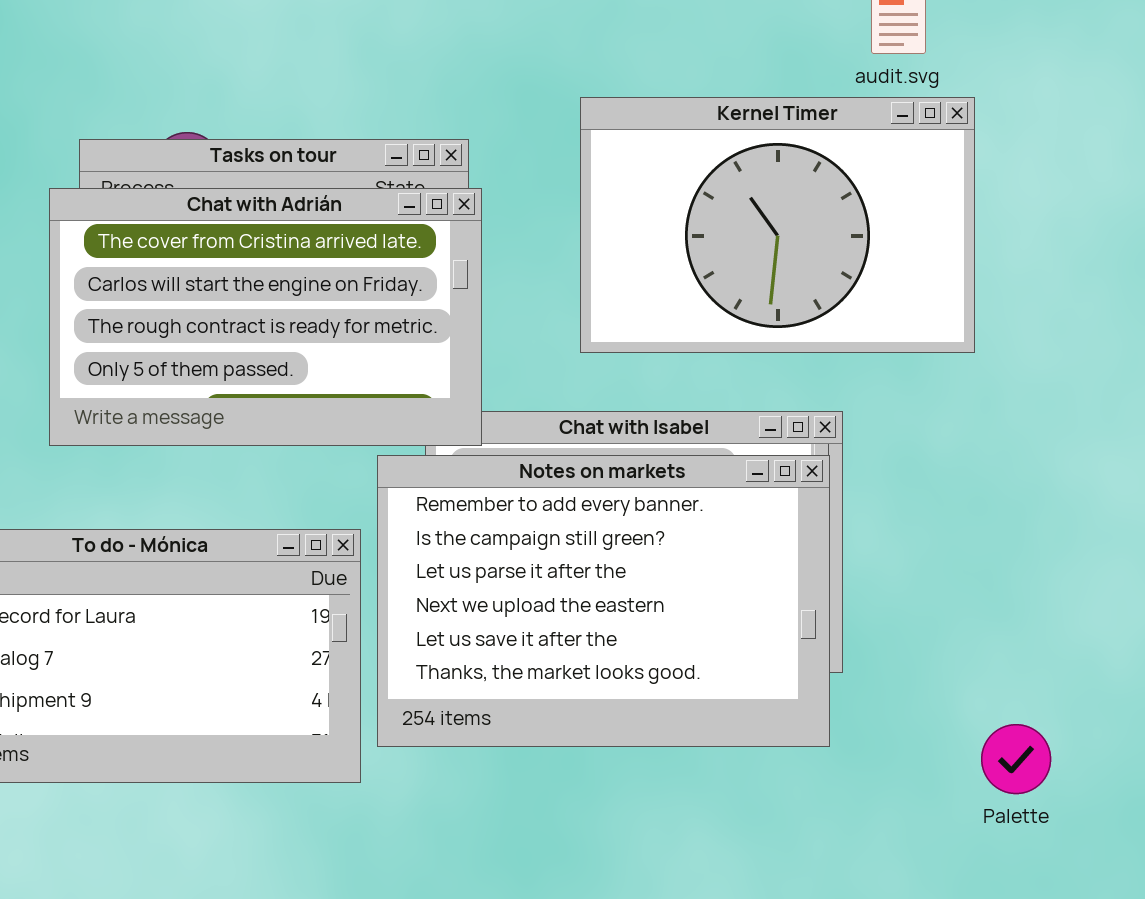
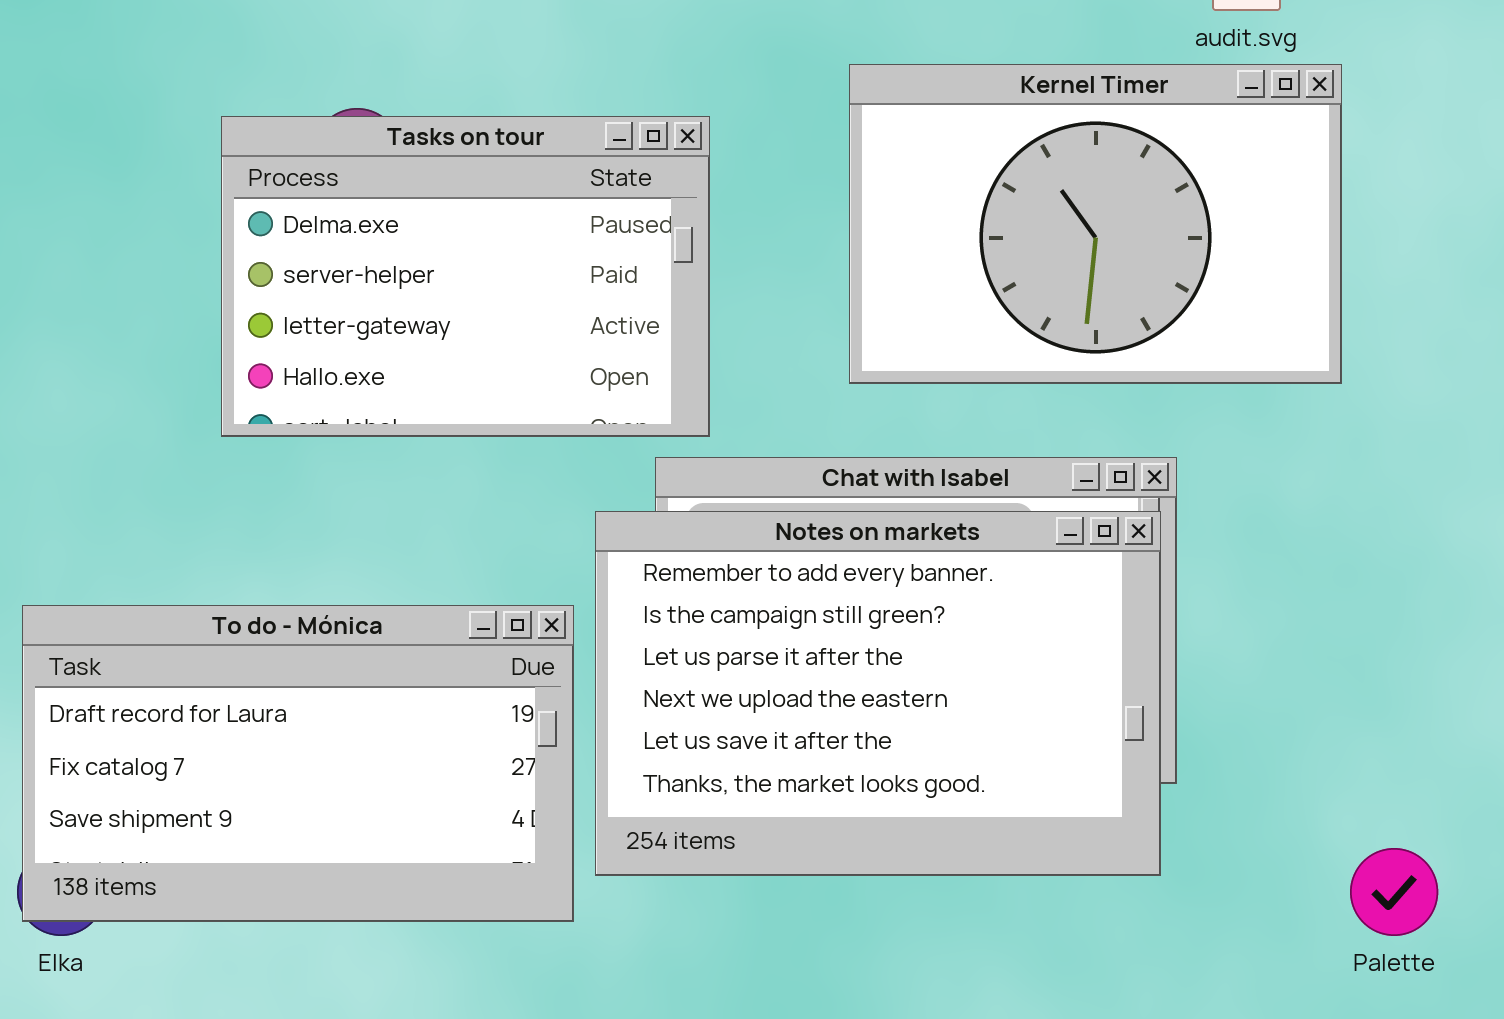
Chat with Adrián: [49,188,482,446] -> none, closed

